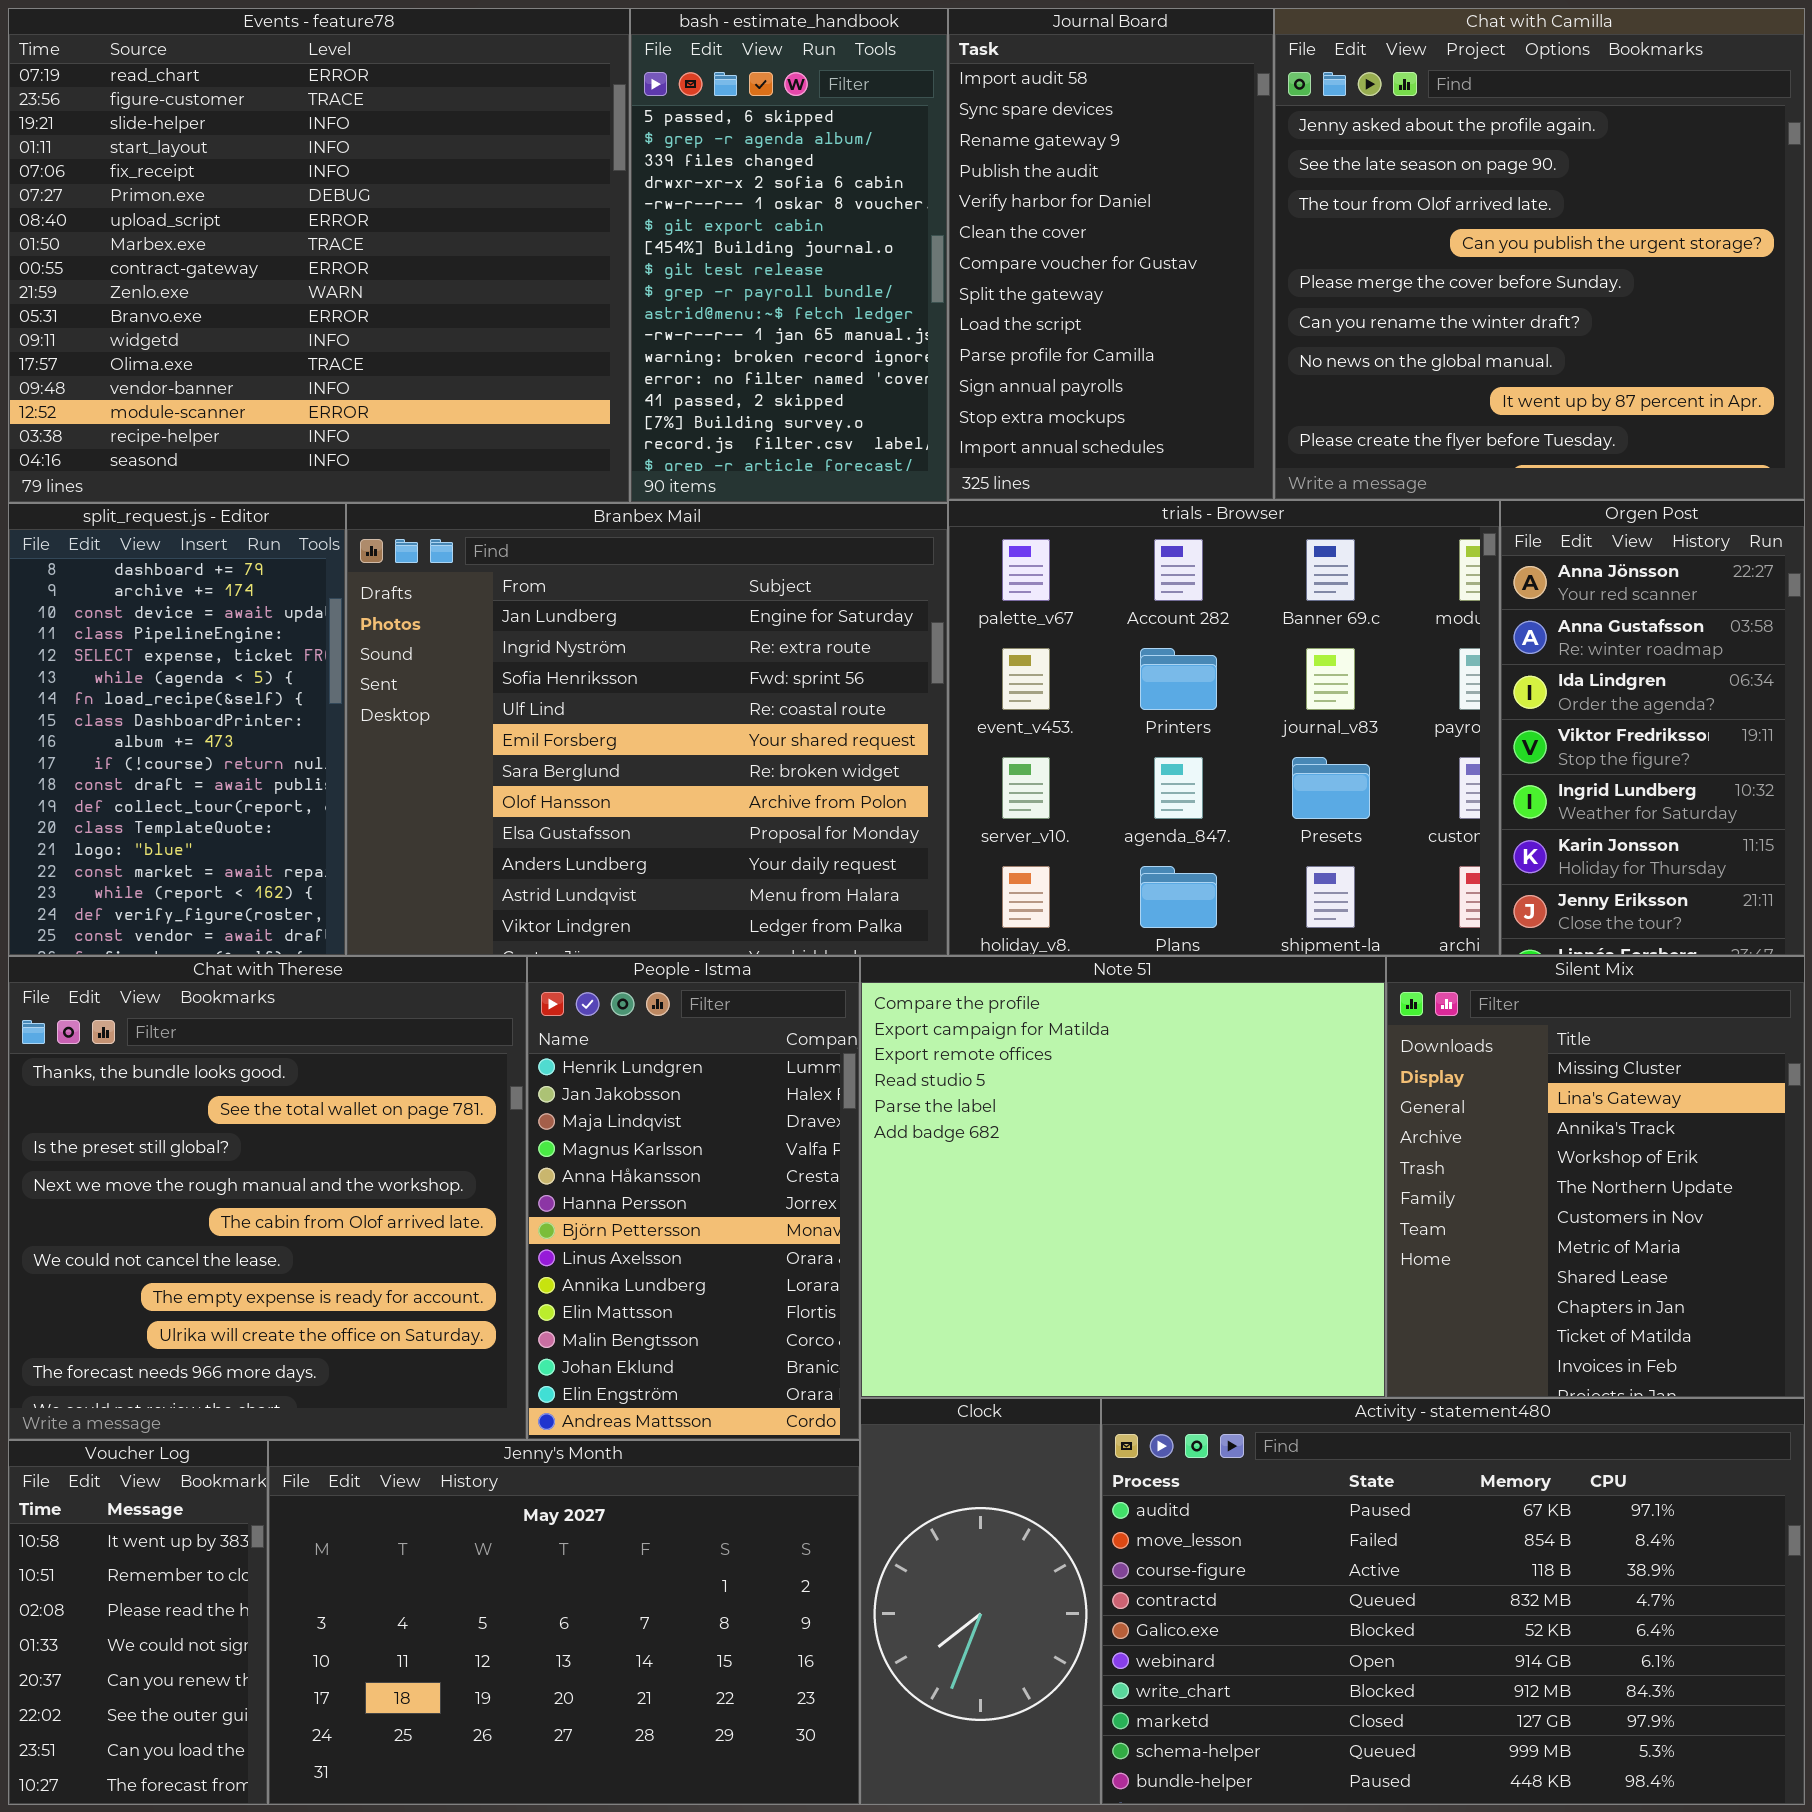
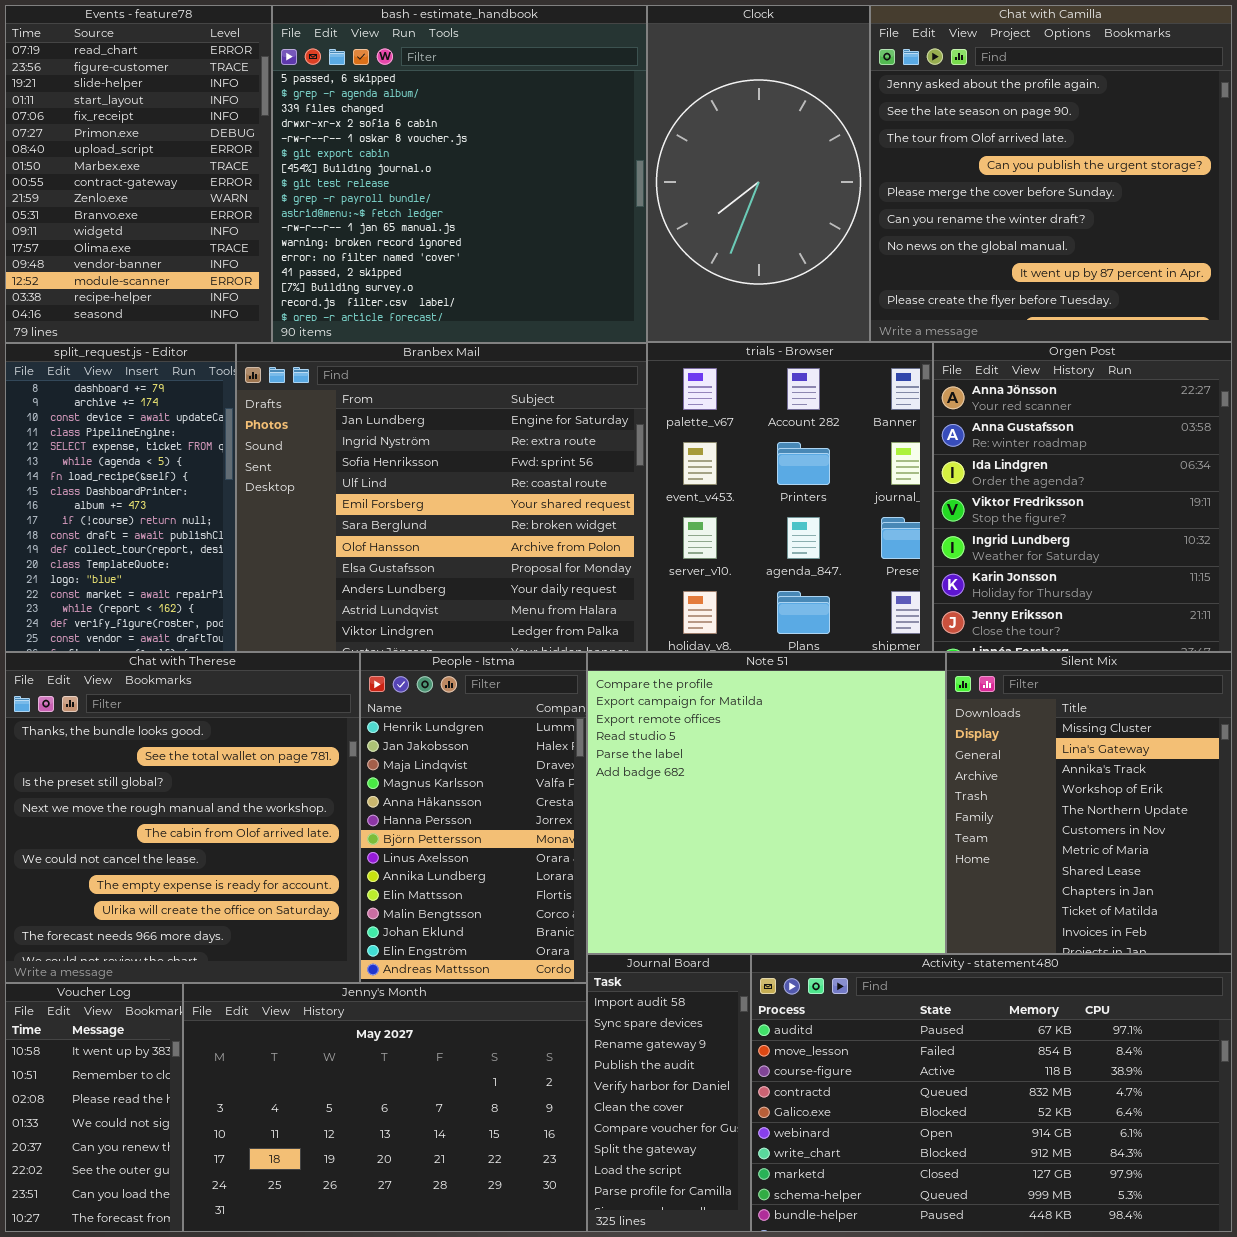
Events - feature78: [8,8,630,503] -> [5,5,272,343], resized
bash - estimate_handbook: [630,8,948,503] -> [272,5,647,343], resized
Journal Board: [948,8,1274,500] -> [587,954,751,1232], moved, resized
trials - Browser: [948,500,1500,956] -> [647,342,933,652], resized
Orgen Post: [1500,500,1805,956] -> [933,342,1232,652], resized
Clock: [860,1398,1101,1805] -> [647,5,870,342], moved, resized

